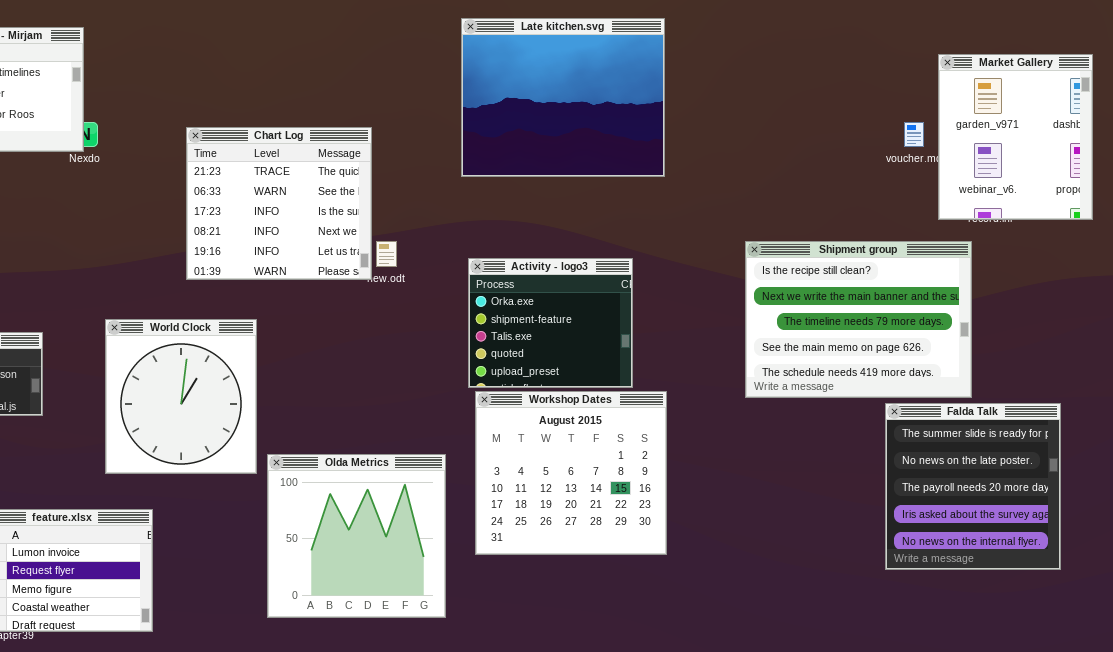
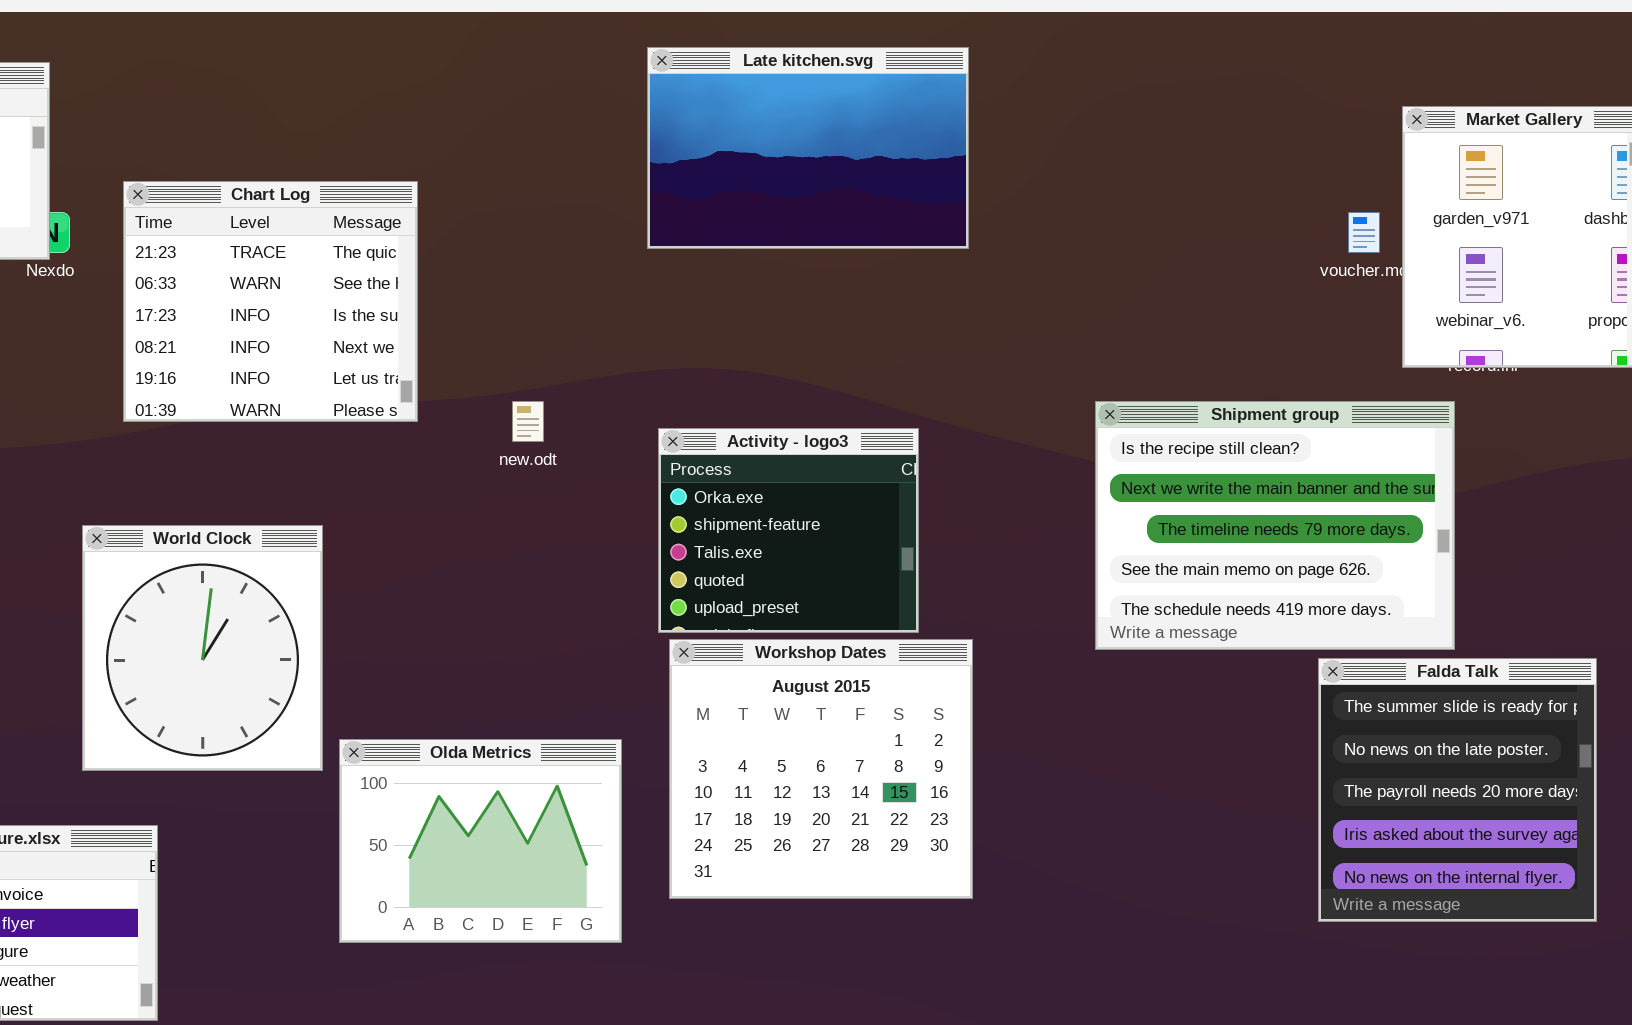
Late kitchen.svg: [461,18,665,177] -> [647,47,969,249], resized
Chart Log: [186,127,372,280] -> [123,181,418,422], moved
Olda Metrics: [267,454,446,618] -> [339,739,622,943], resized

